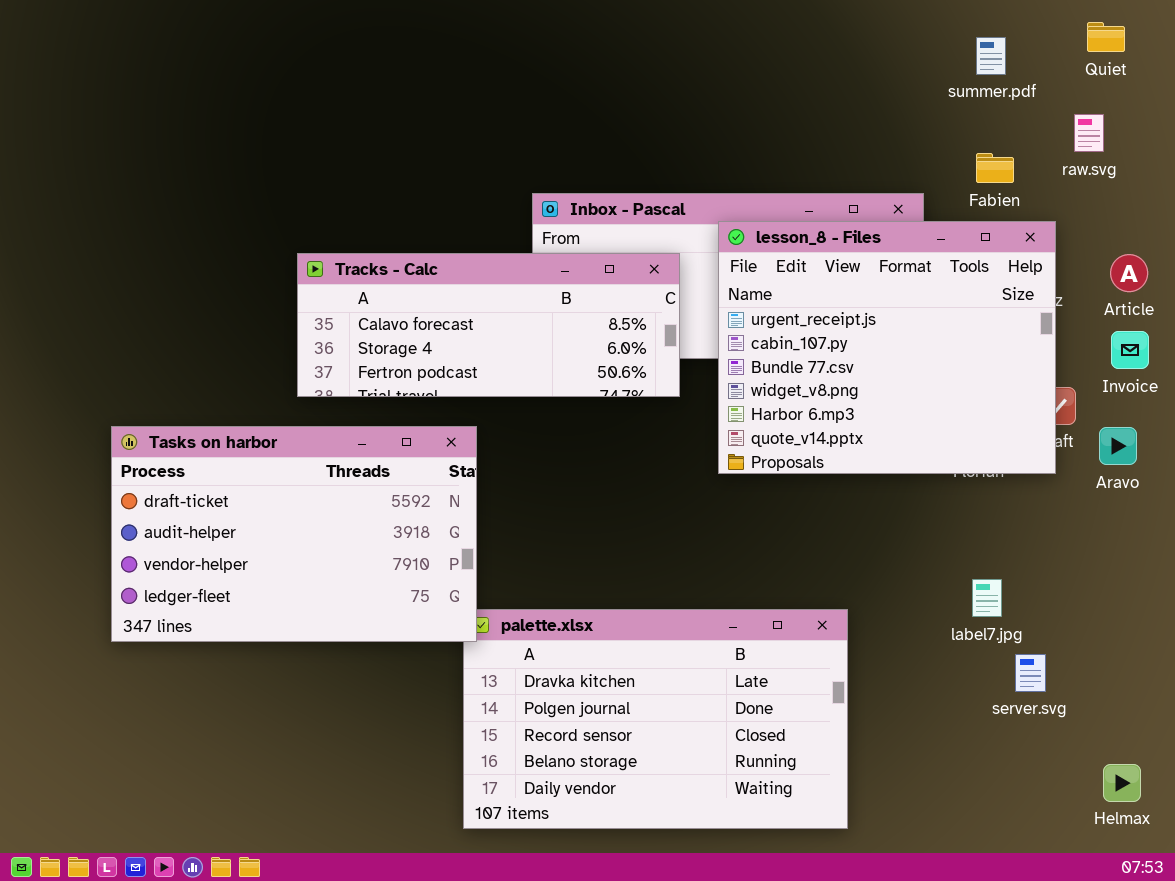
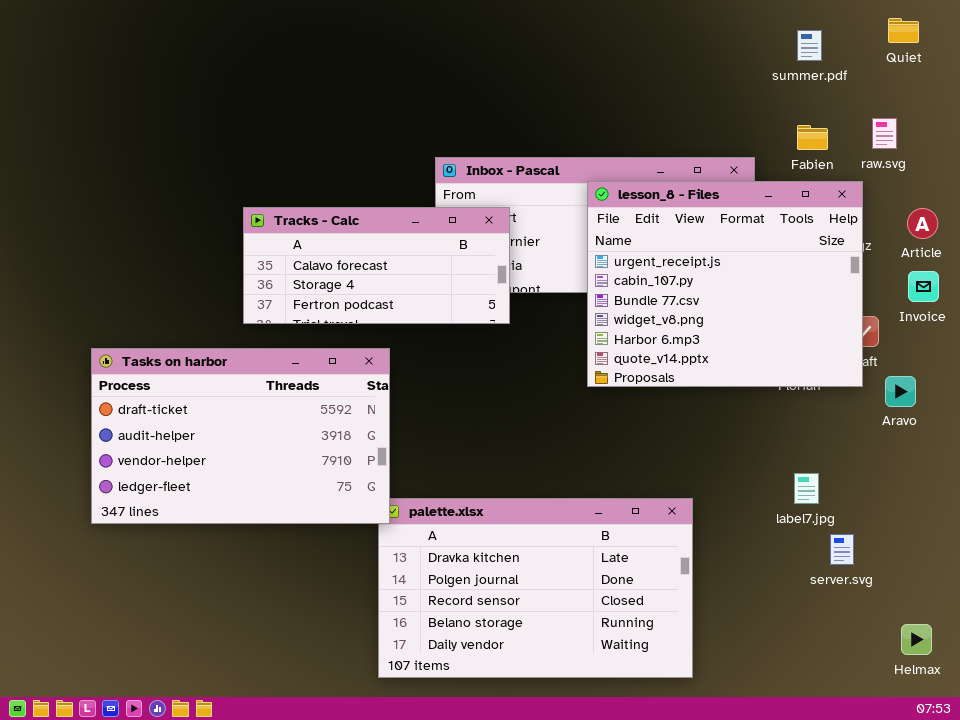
raw.svg: [1074,114,1104,152] -> [872,118,897,149], moved
Tracks - Calc: [297,253,680,397] -> [243,207,510,324], resized
Aravo: [1099,427,1137,465] -> [885,376,916,407], moved

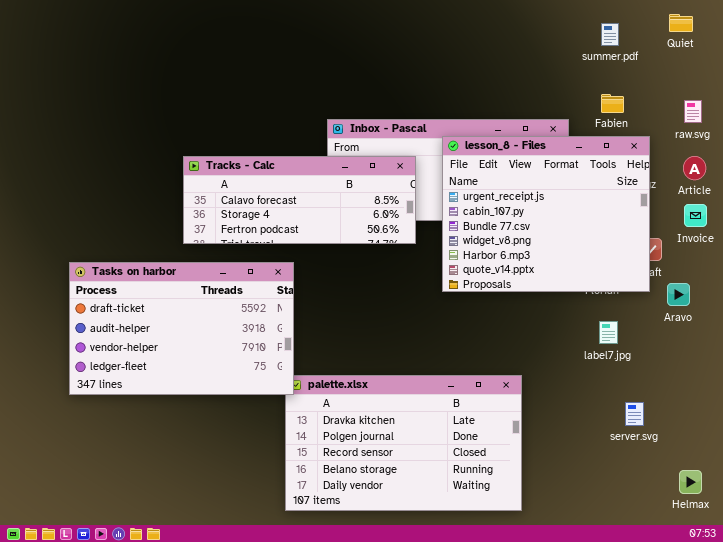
raw.svg: [872,118,897,149] -> [684,100,702,123], moved
Tracks - Calc: [243,207,510,324] -> [183,156,416,244], resized
label7.jpg: [794,473,819,504] -> [599,321,618,344], moved

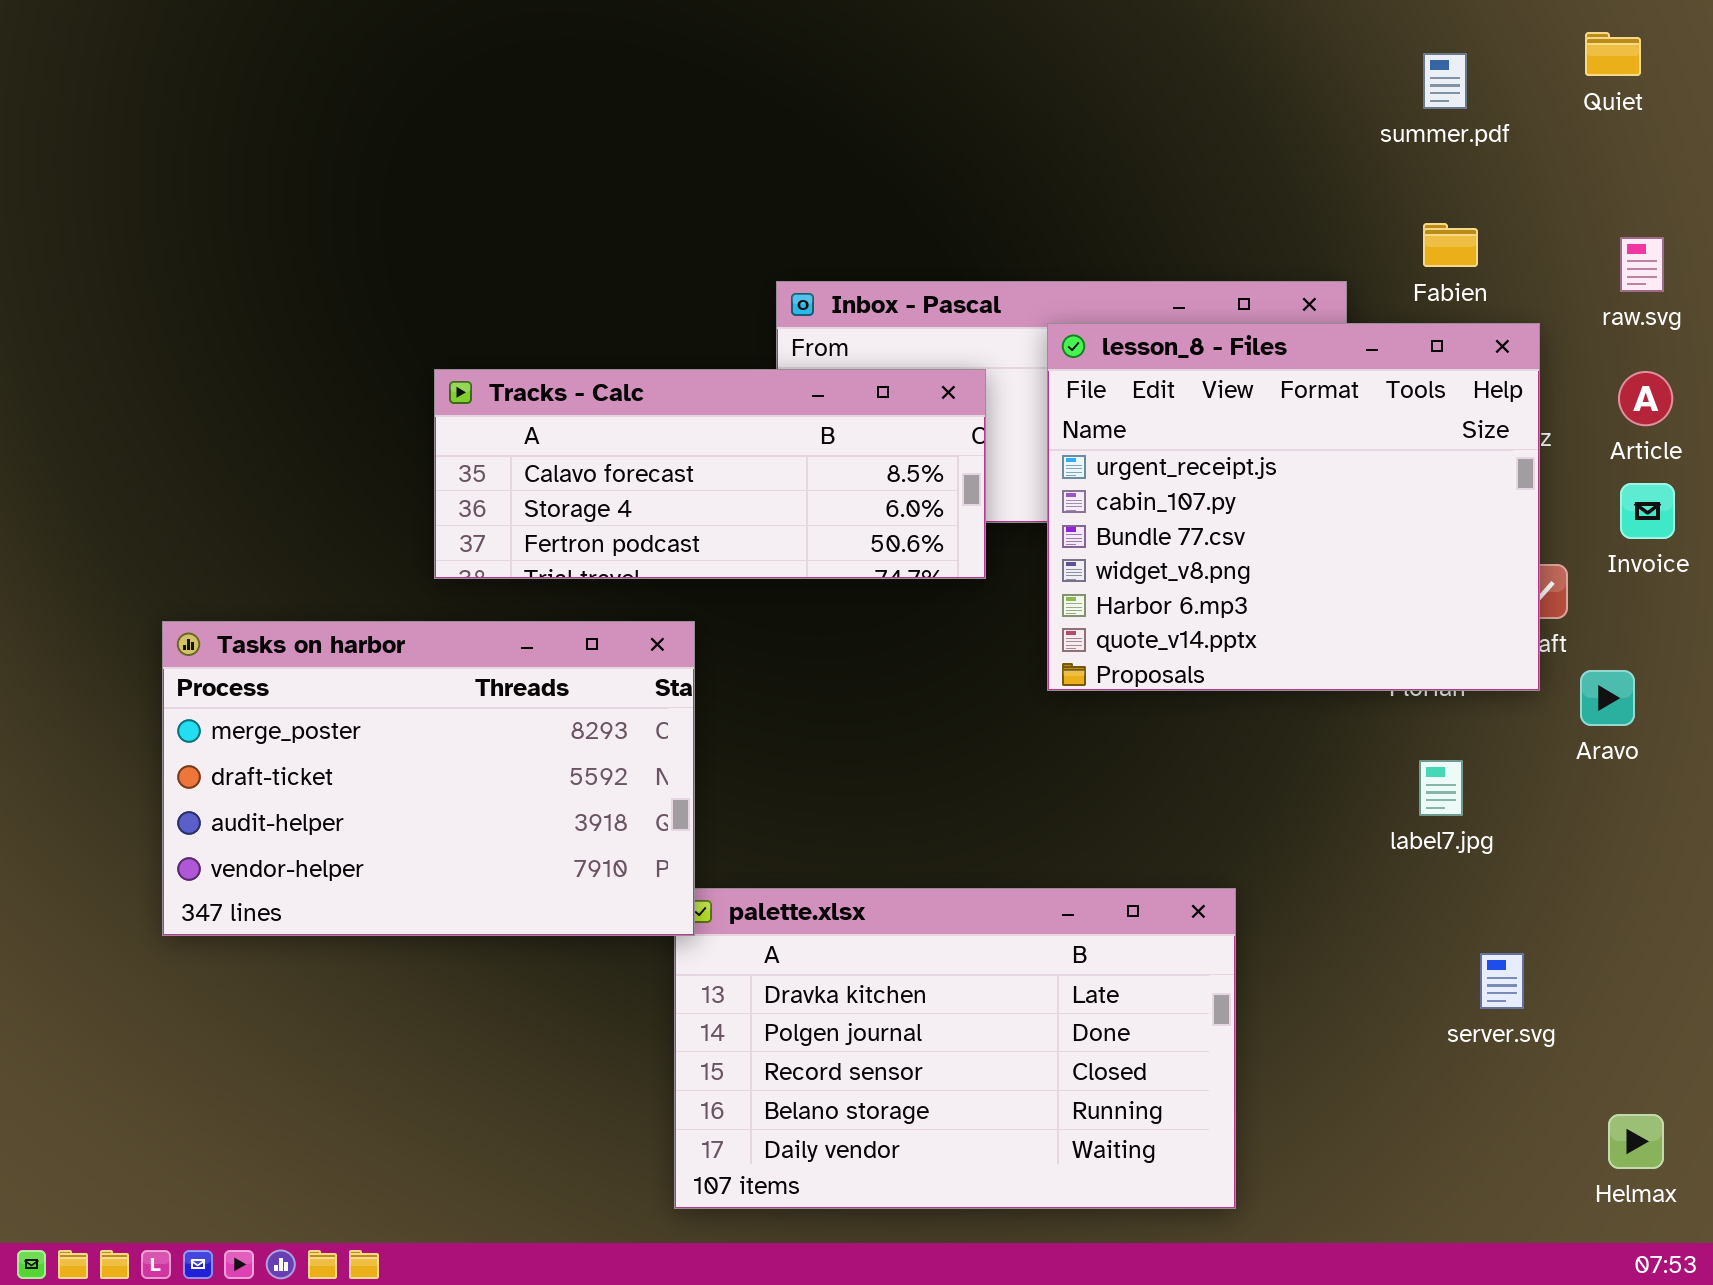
Tasks on harbor: [69,262,294,395] -> [162,621,695,936], scrolled up 1 row

